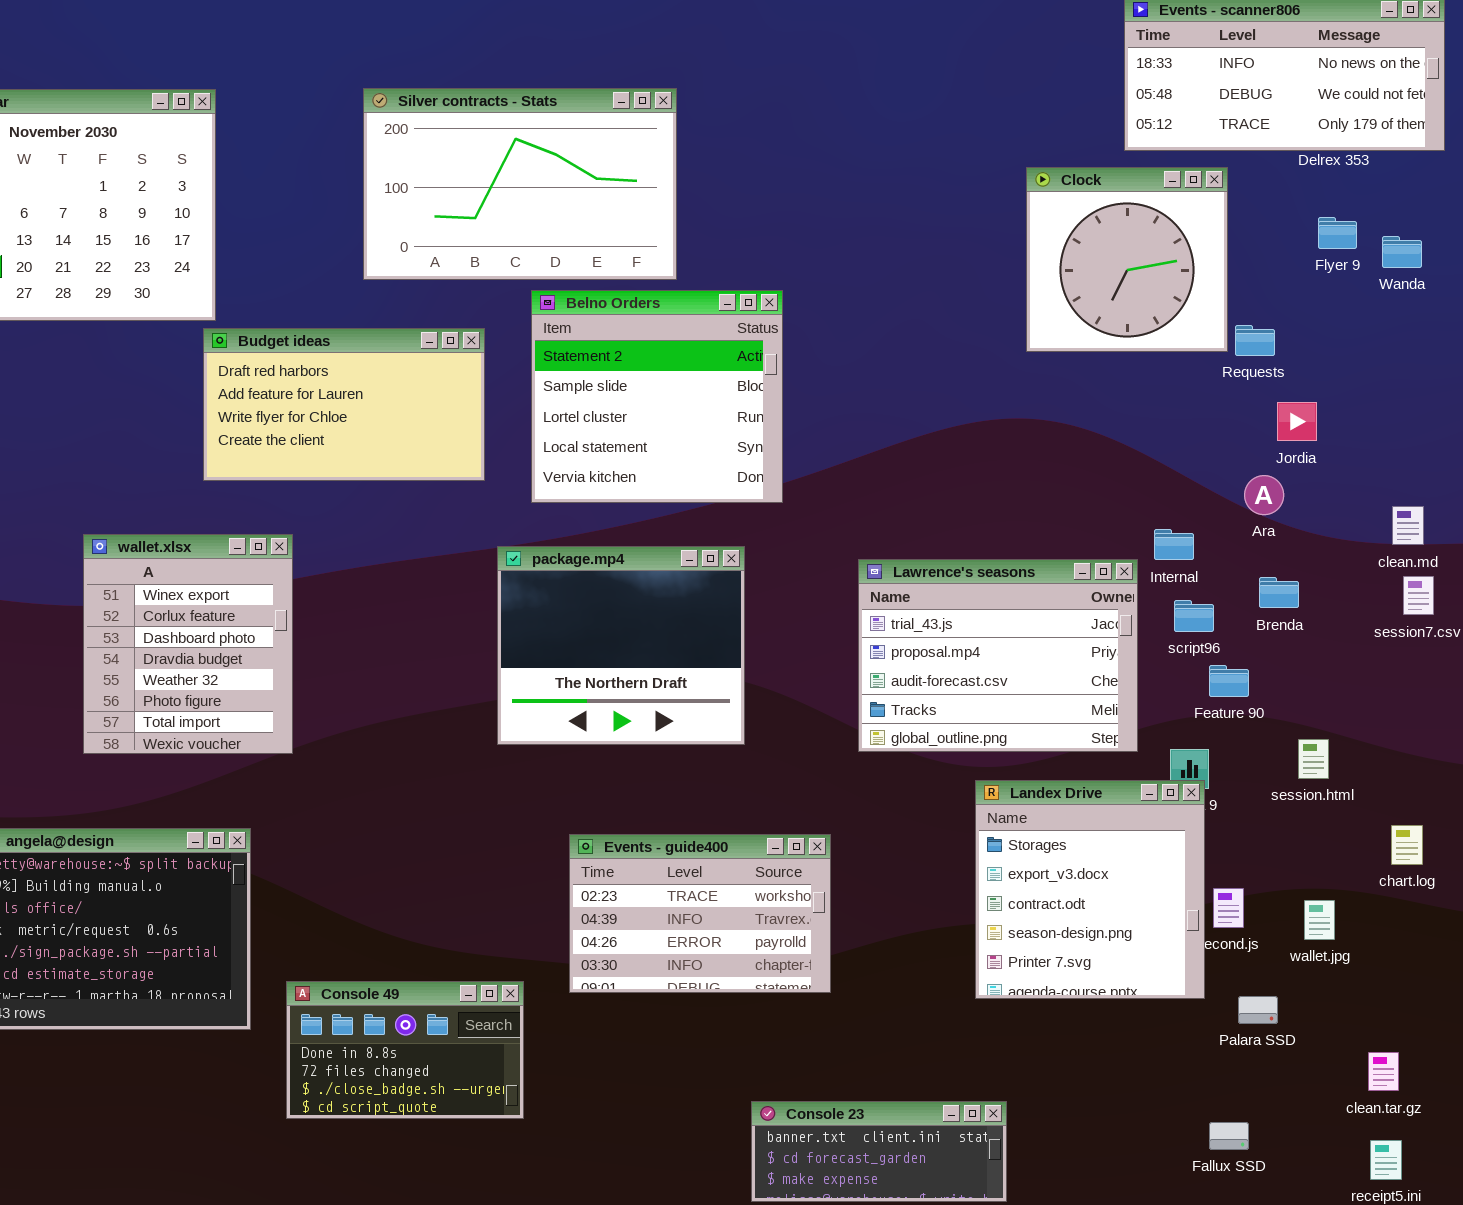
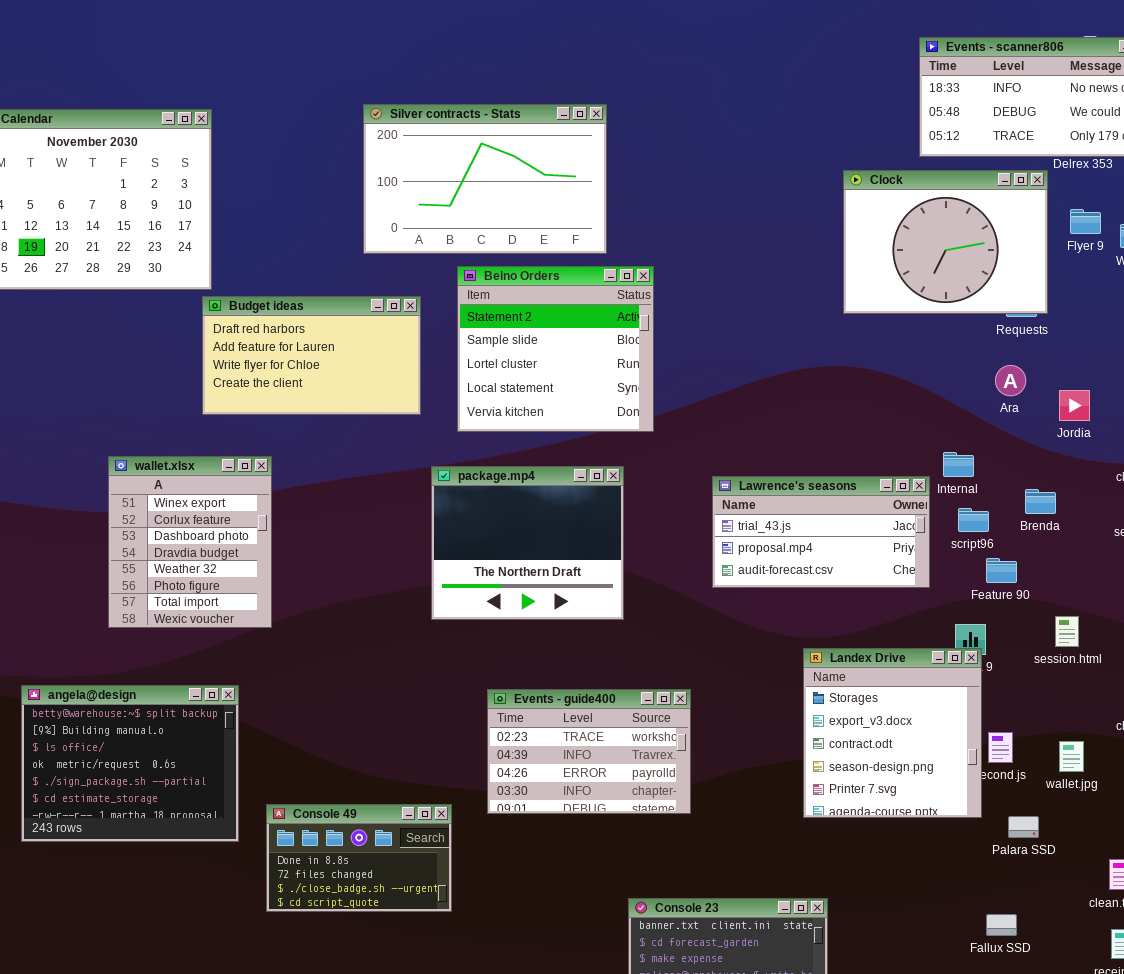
Silver contracts - Stats: [363,88,677,280] -> [363,104,607,254], moved
Clock: [1026,167,1228,352] -> [843,170,1048,314], resized
Jordia: [1277,402,1317,441] -> [1059,390,1090,421], moved
Ara: [1244,475,1284,515] -> [995,365,1026,396], moved
Lawrence's seasons: [858,559,1138,752] -> [712,476,930,588], resized

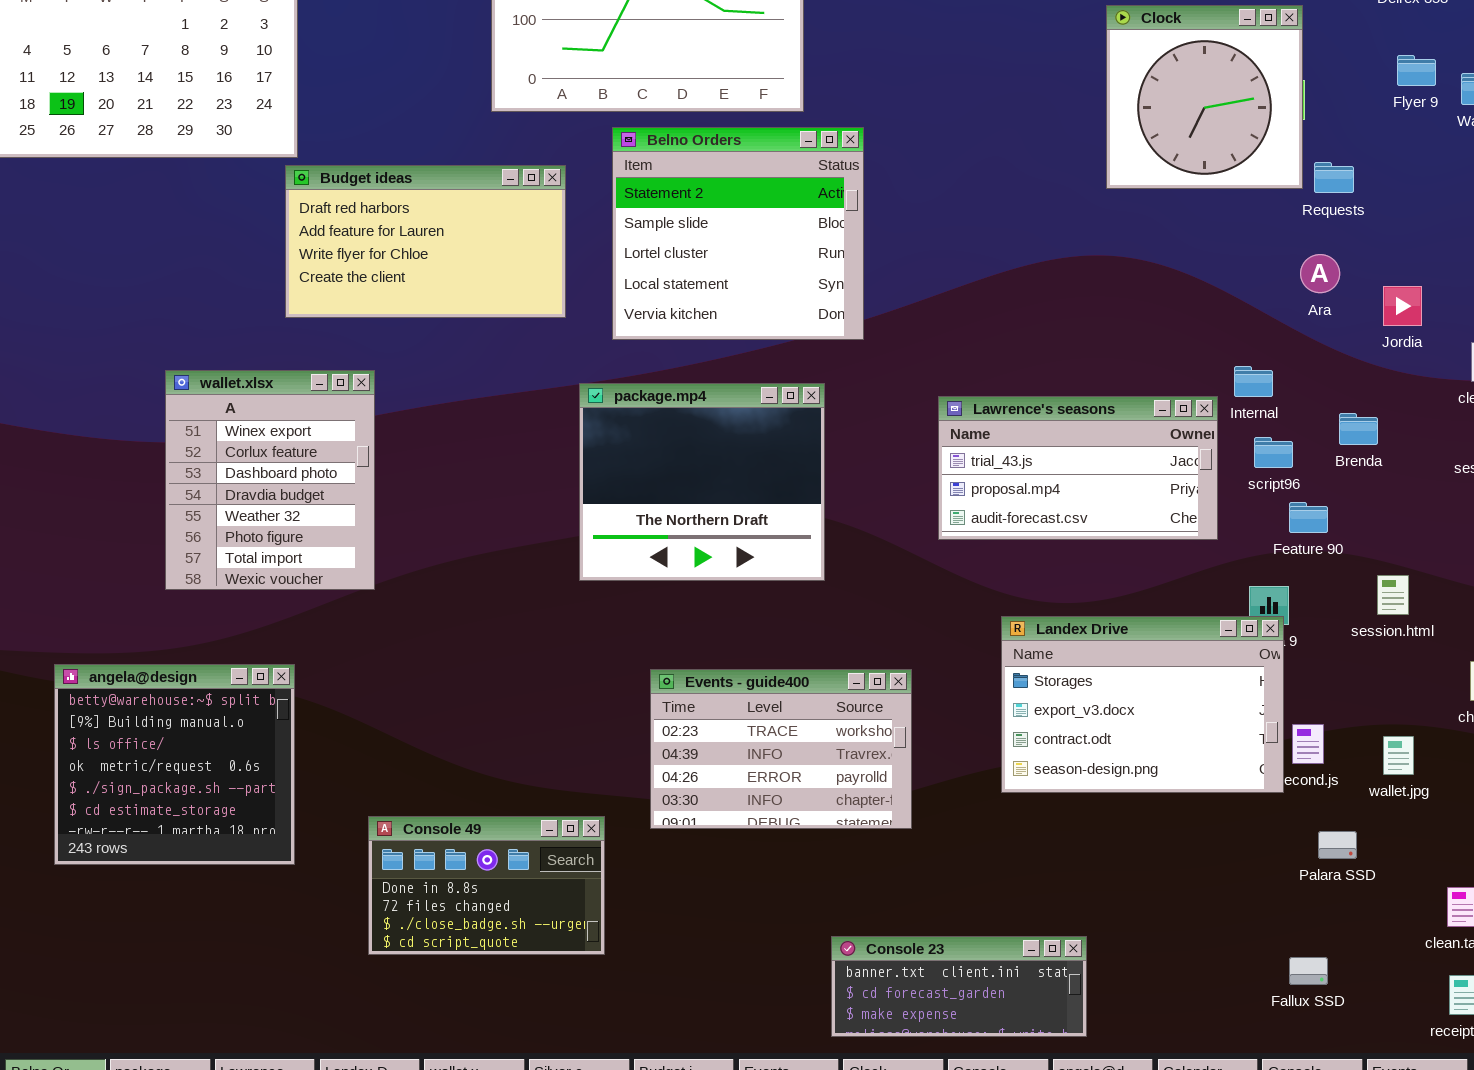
Clock: [843,170,1048,314] -> [1106,5,1303,189], resized
Landex Drive: [803,648,982,818] -> [1001,616,1284,793], resized
angela@design: [21,685,239,842] -> [54,664,295,865], resized

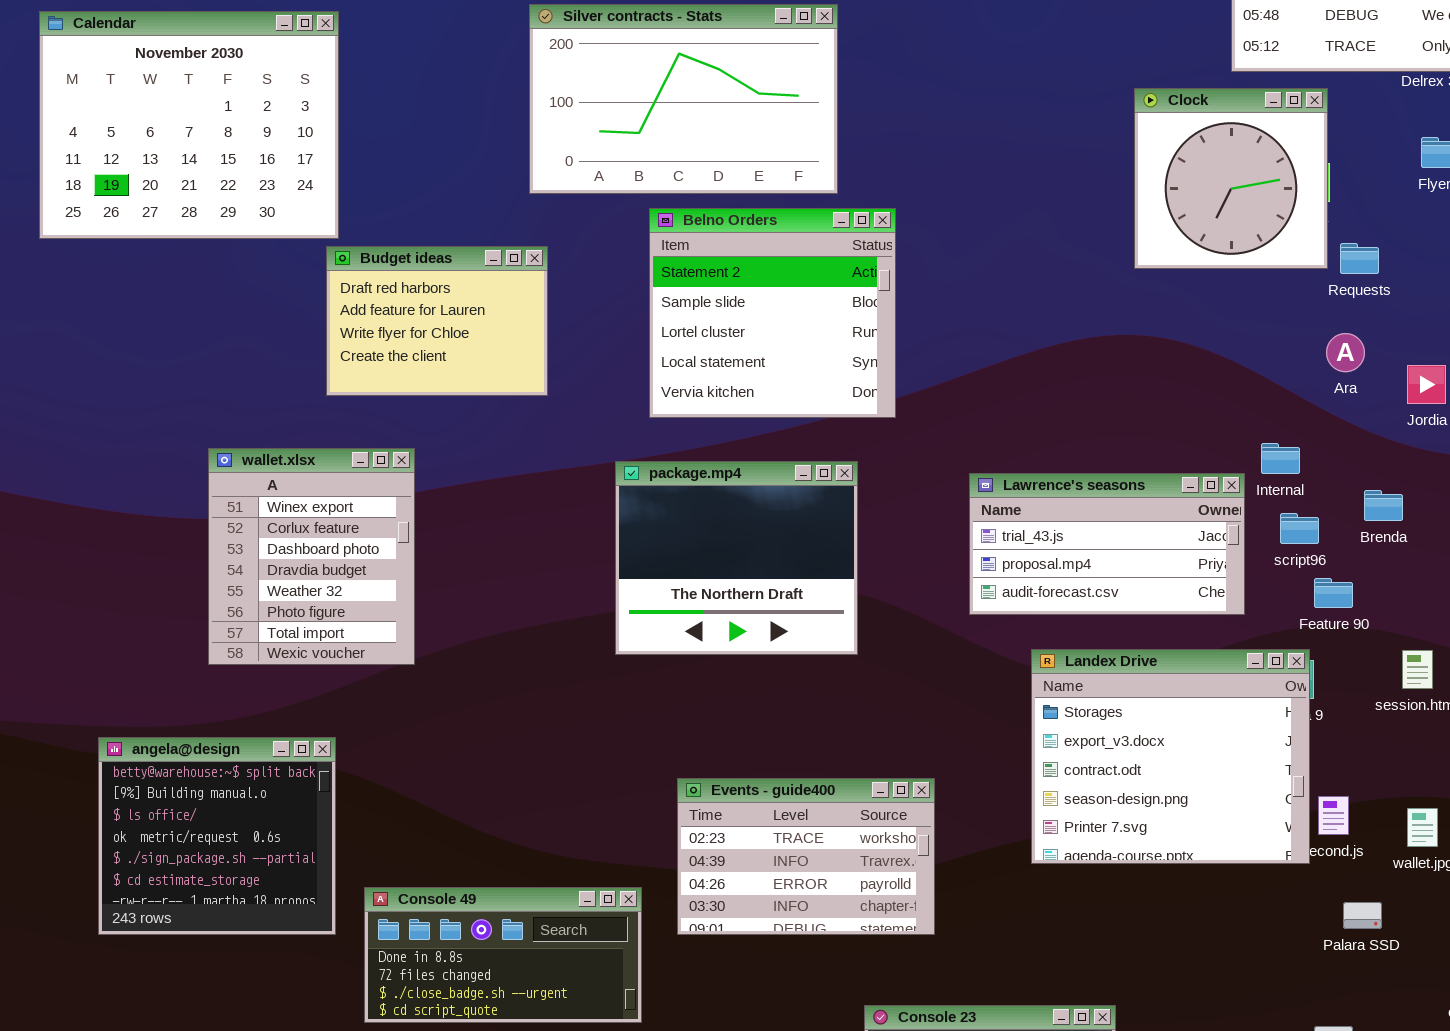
Budget ideas: [285,165,566,318] -> [326,246,548,396], resized
Landex Drive: [1001,616,1284,793] -> [1031,649,1310,864], resized
Events - guide400: [650,669,912,829] -> [677,778,935,935], moved
Console 49: [368,816,605,955] -> [364,887,642,1023], resized

